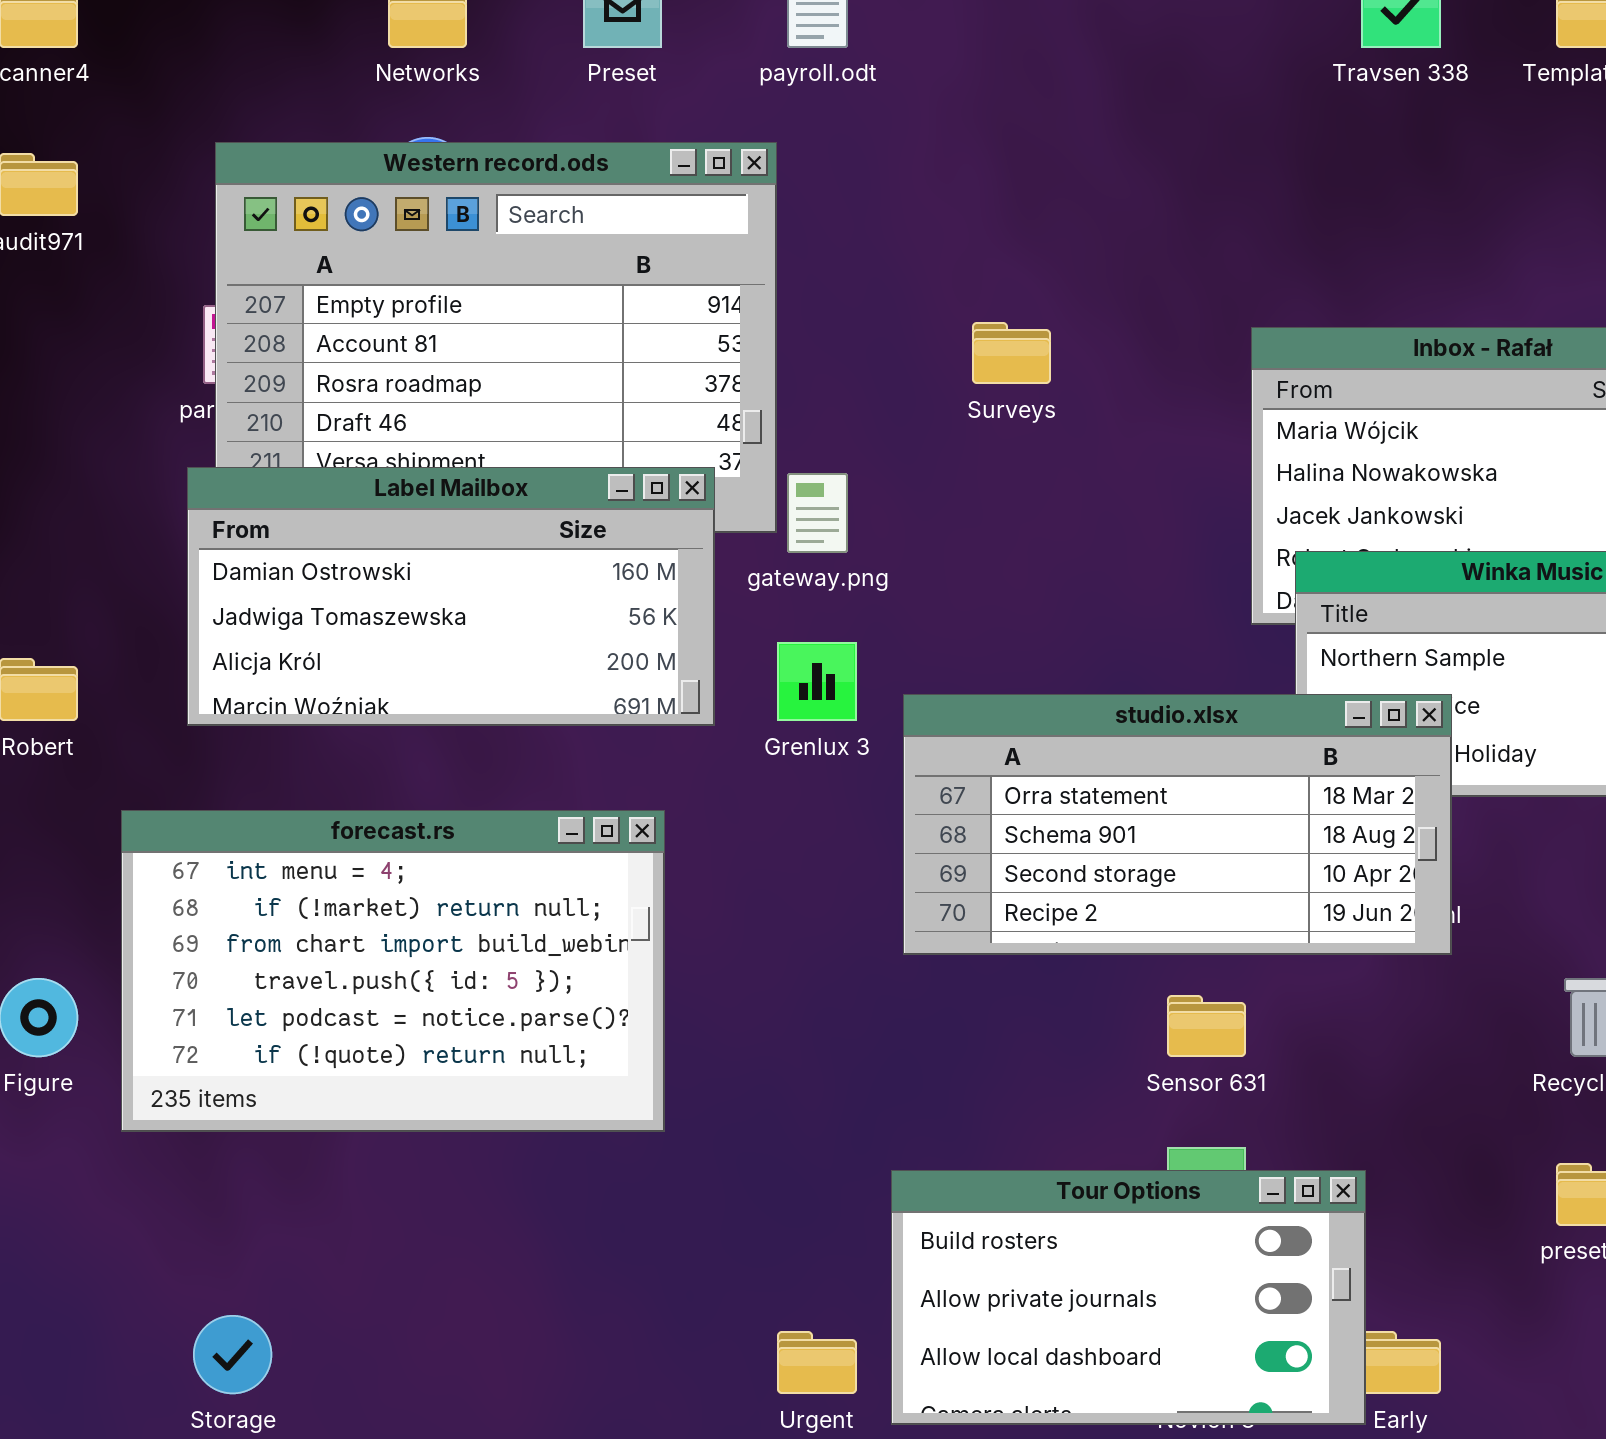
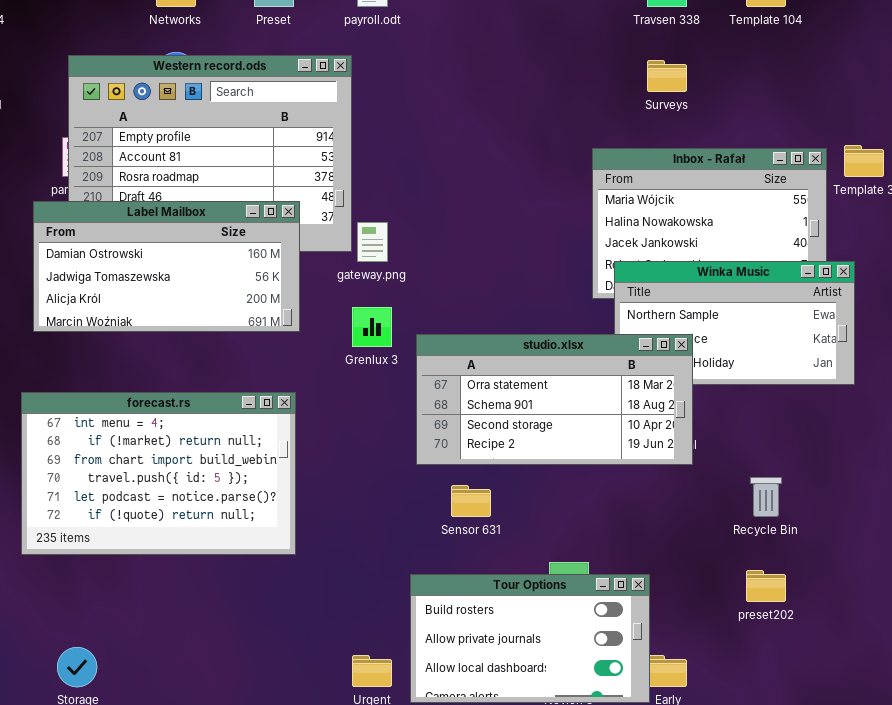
Surveys: [972,322,1051,384] -> [647,60,687,92], moved
Label Mailbox: [187,467,715,726] -> [33,201,300,332], moved
Sensor 631: [1167,995,1246,1057] -> [451,485,491,517], moved

